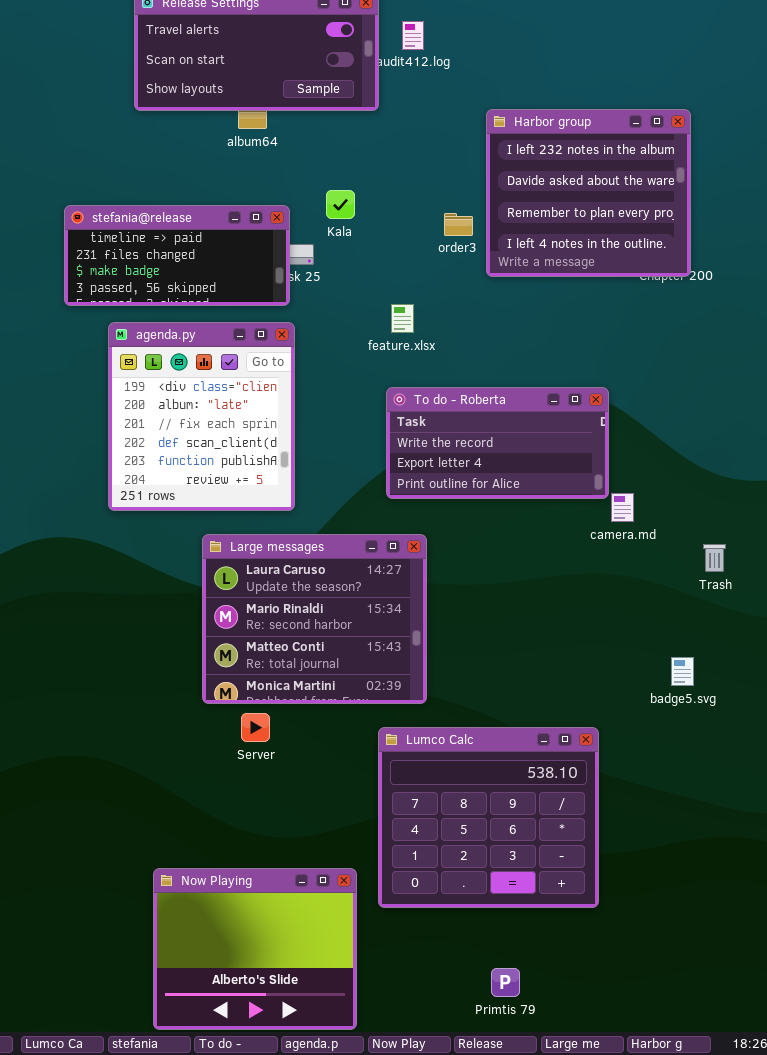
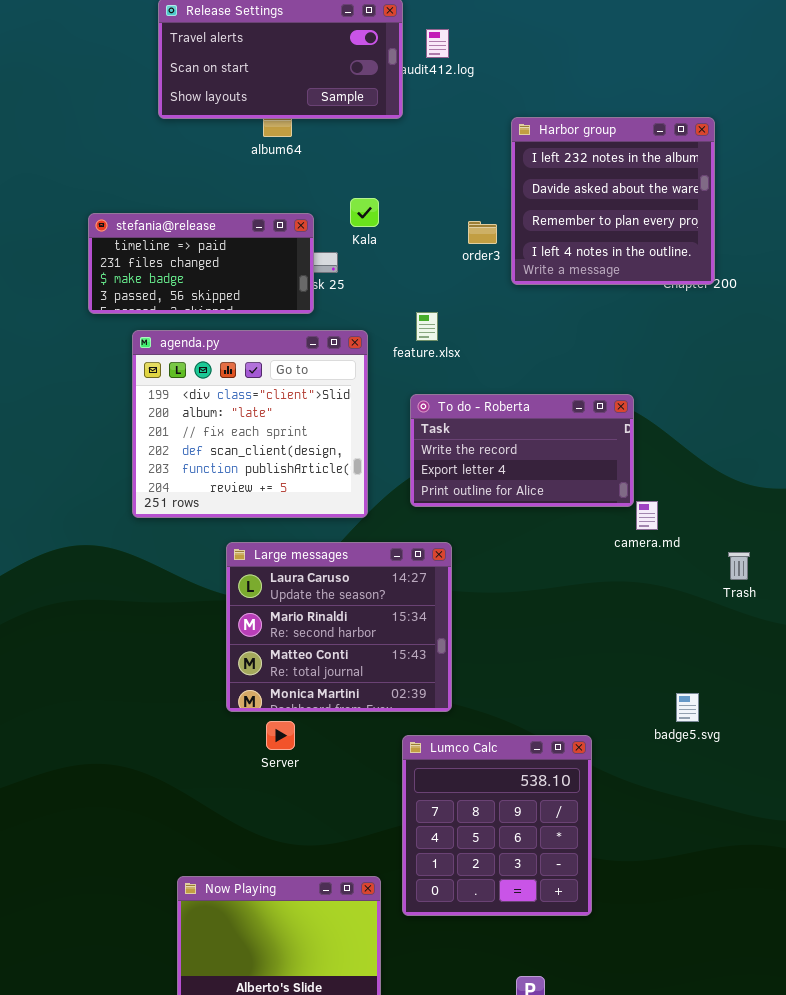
agenda.py: [108,322,295,511] -> [132,330,368,518], resized
badge5.svg: [671,657,694,686] -> [676,693,699,722], moved
Lumco Calc: [378,727,599,908] -> [402,735,592,916], resized

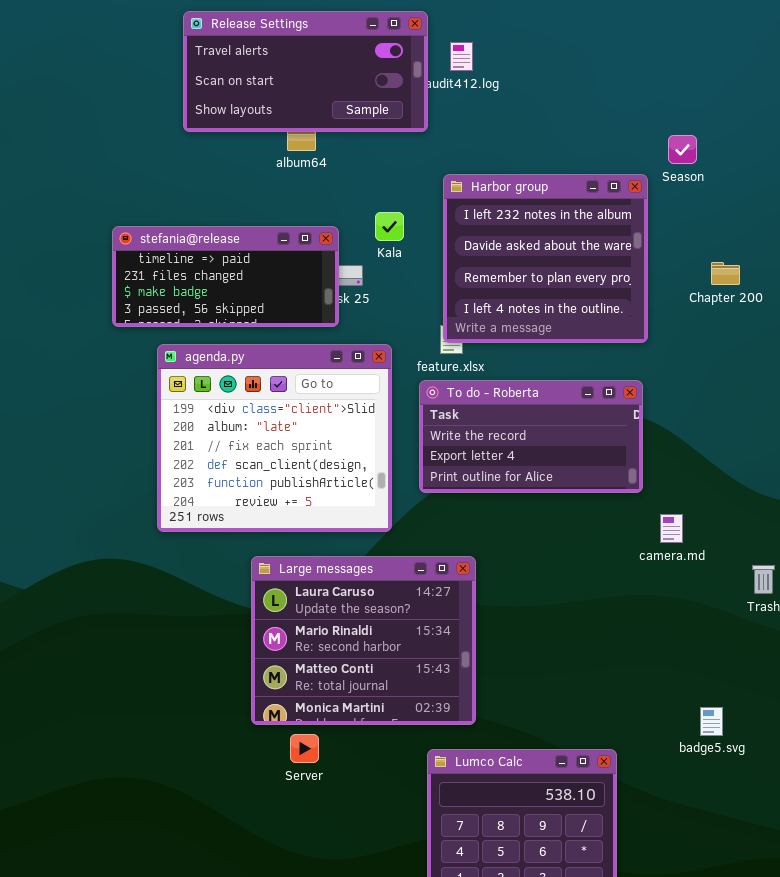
Harbor group: [511,117,715,285] -> [443,174,648,343], moved
To do - Roberta: [410,394,634,507] -> [419,380,643,493], moved

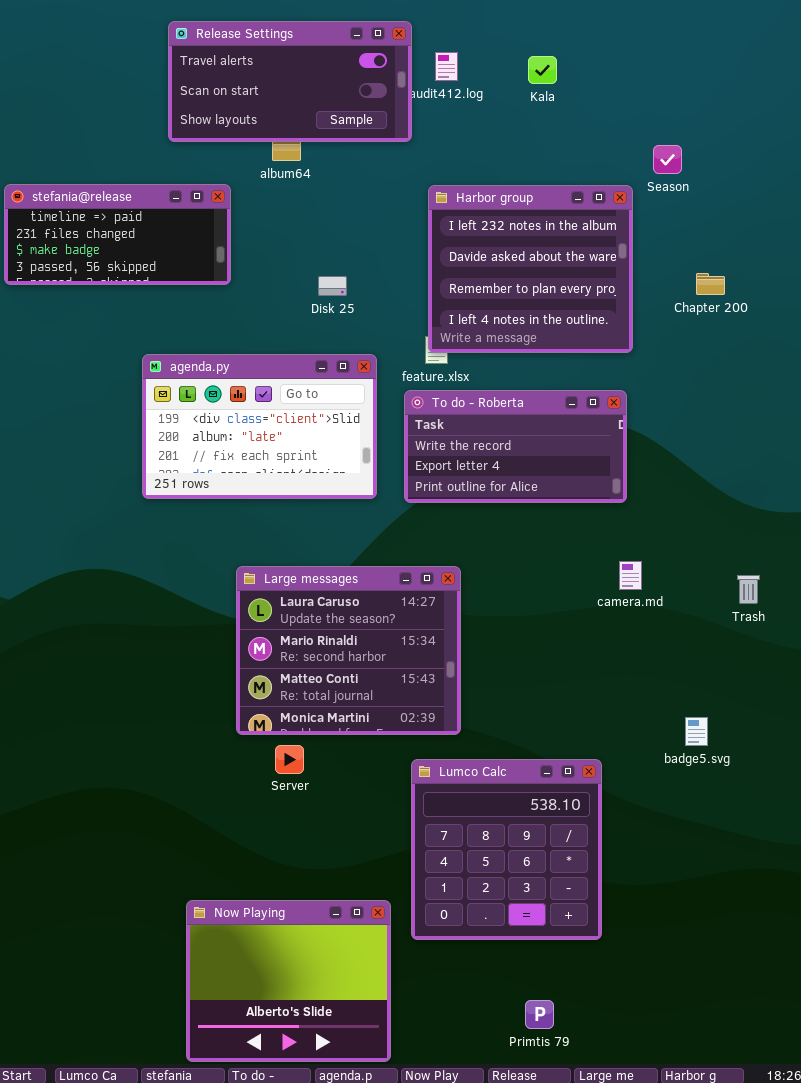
Kala: [375,212,404,241] -> [528,56,557,84], moved
stefania@release: [112,226,339,327] -> [4,184,231,285], moved
agenda.py: [157,344,392,532] -> [142,354,377,499], resized
camera.md: [660,514,683,543] -> [619,561,642,590], moved

